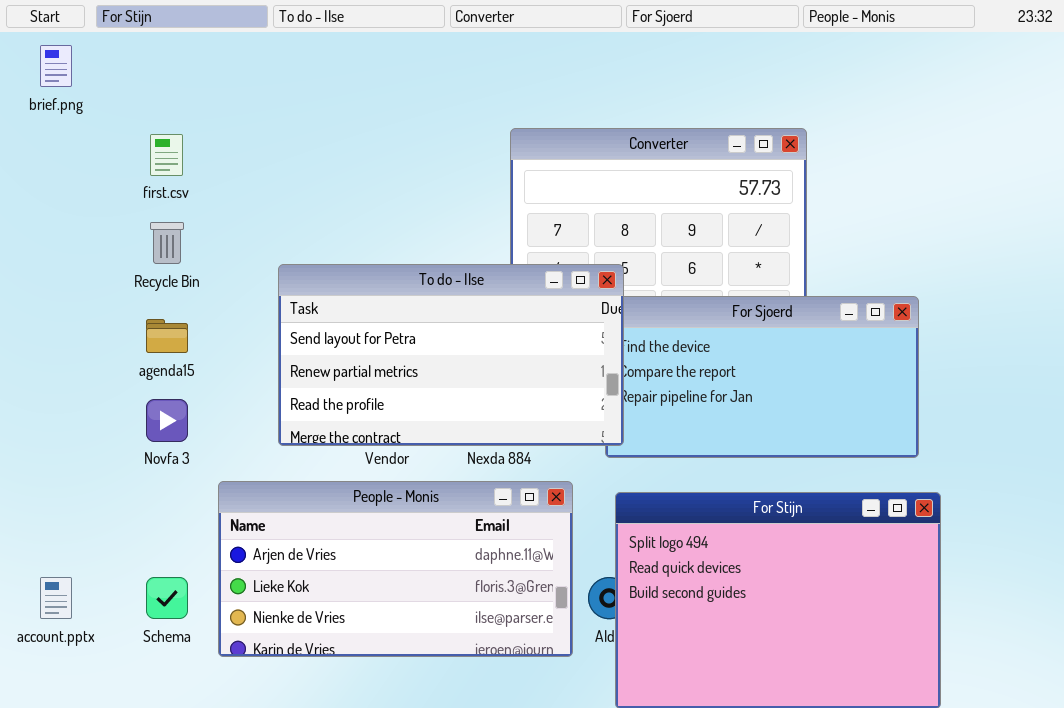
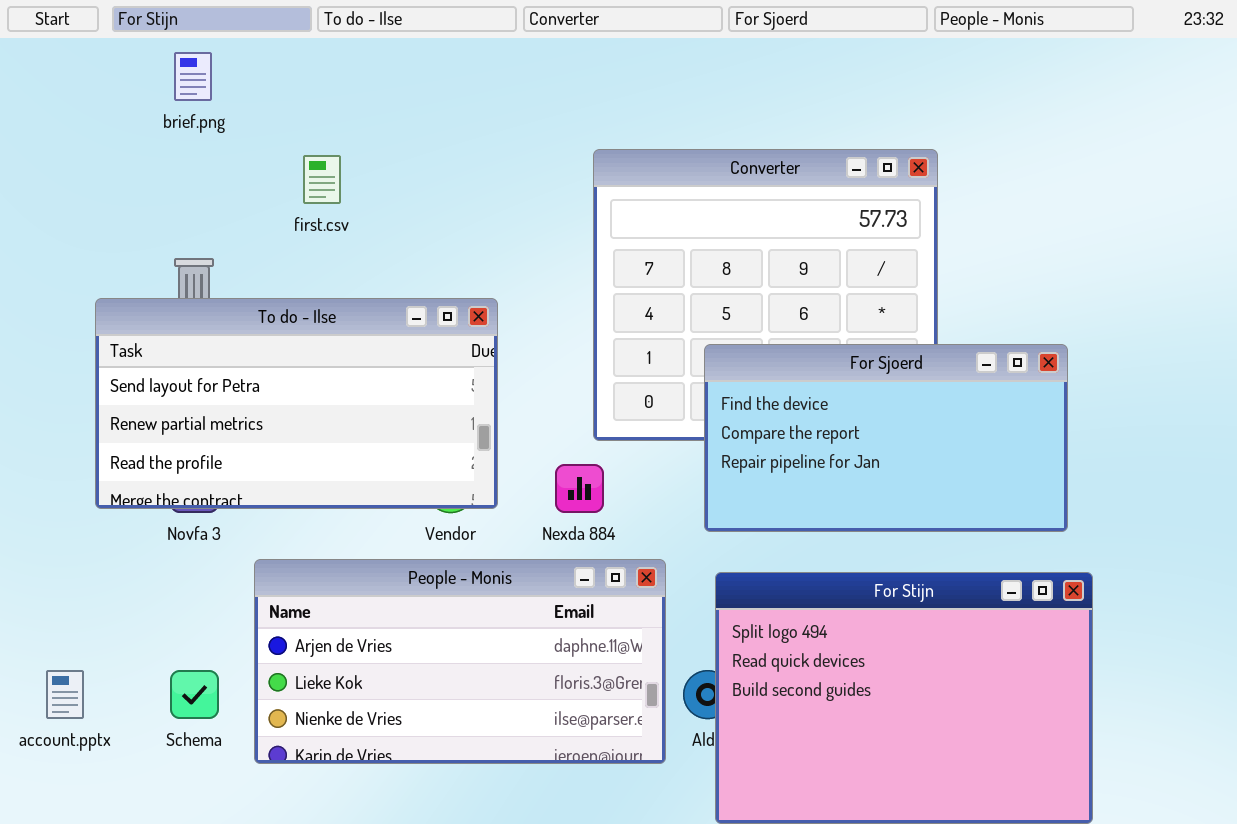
brief.png: [40,45,72,87] -> [174,52,212,101], moved
first.csv: [150,134,183,176] -> [303,155,341,204], moved
To do - Ilse: [278,264,624,446] -> [95,298,498,509], moved

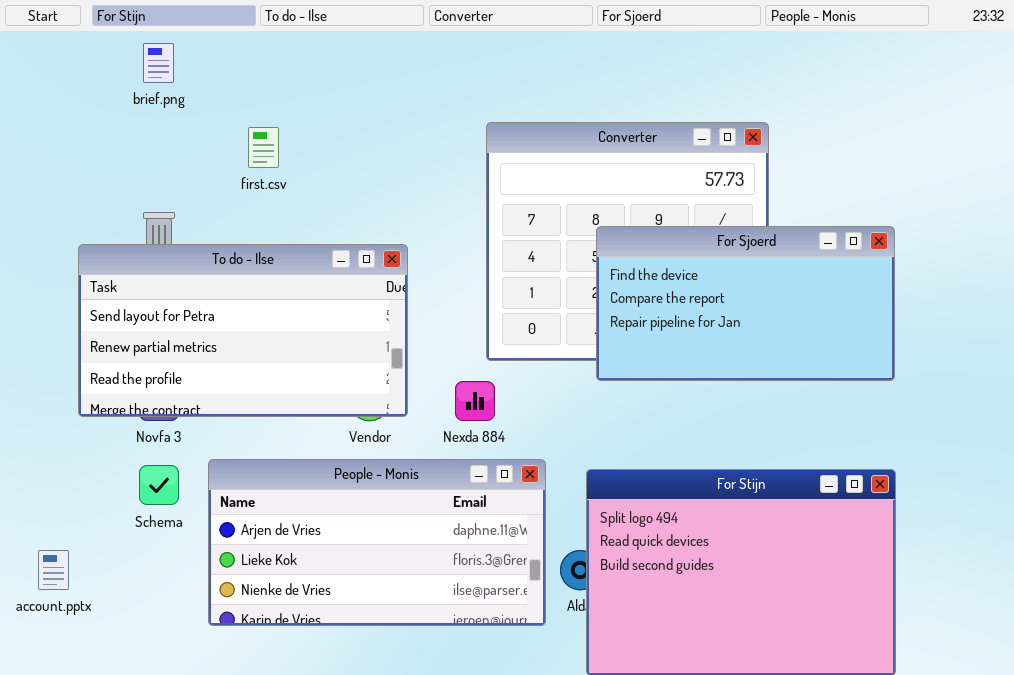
For Sjoerd: [704,344,1068,532] -> [596,226,895,381], moved
Schema: [170,670,219,719] -> [139,465,179,505], moved

